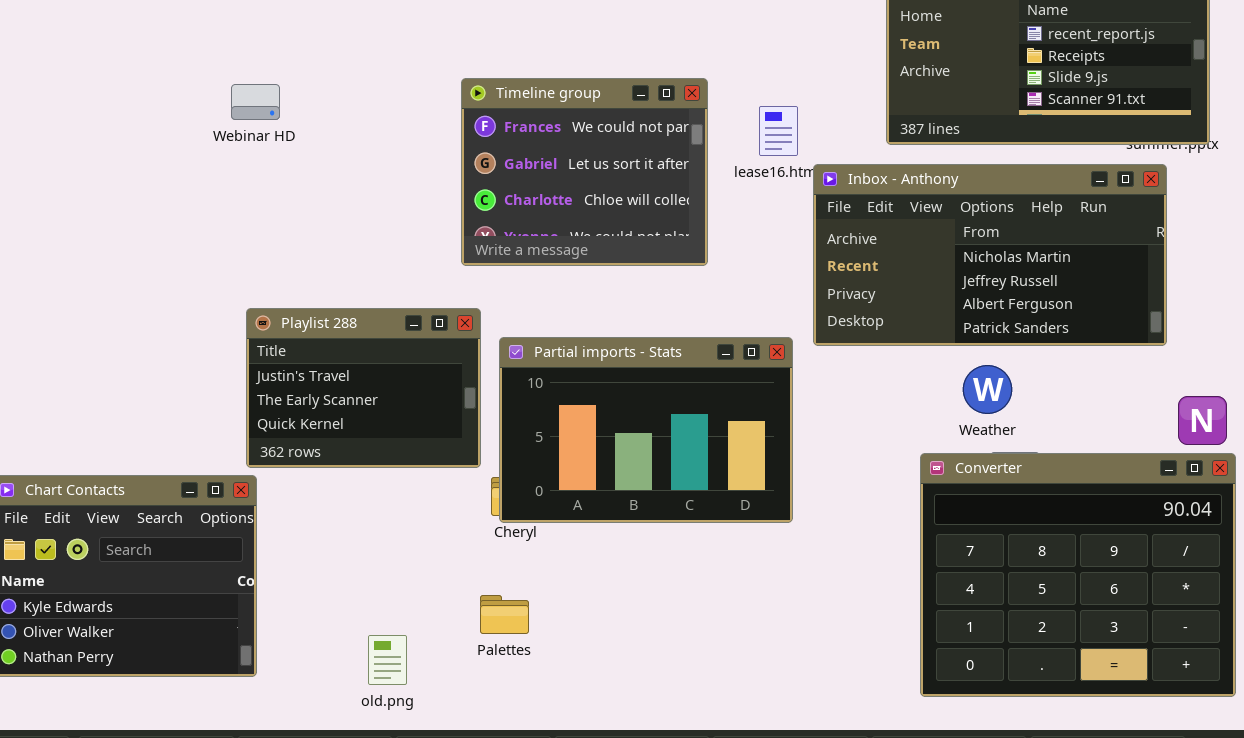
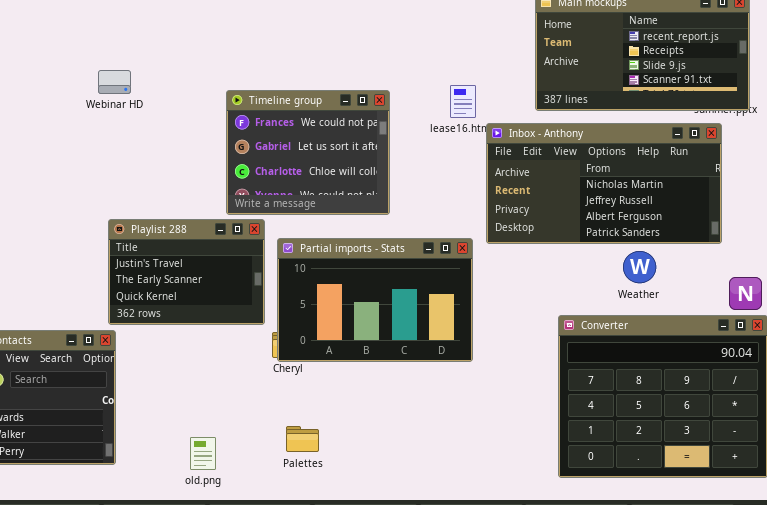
Timeline group: [461,78,708,266] -> [226,90,390,215], moved
Weather: [963,365,1012,414] -> [623,251,656,283], moved
Palettes: [480,595,529,634] -> [286,426,319,452], moved

